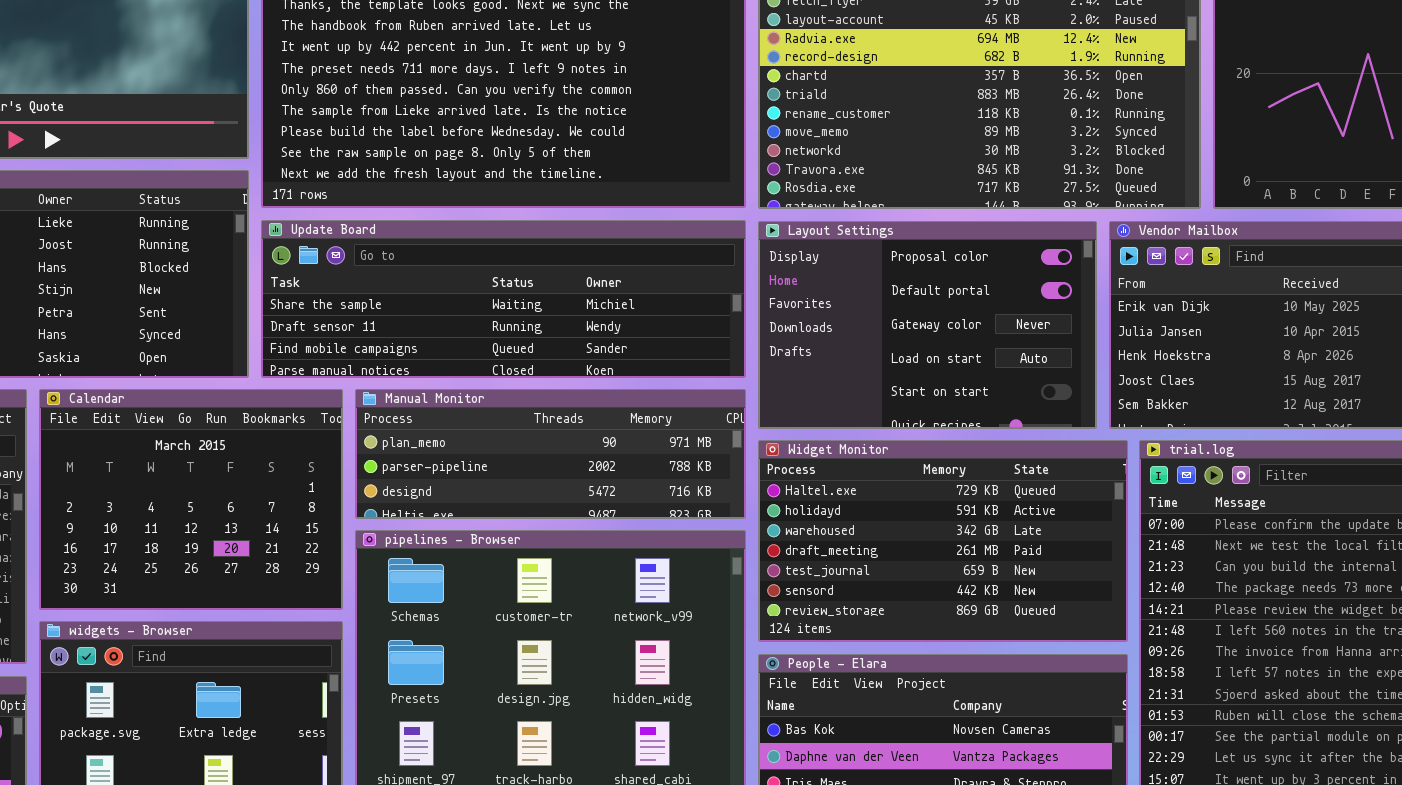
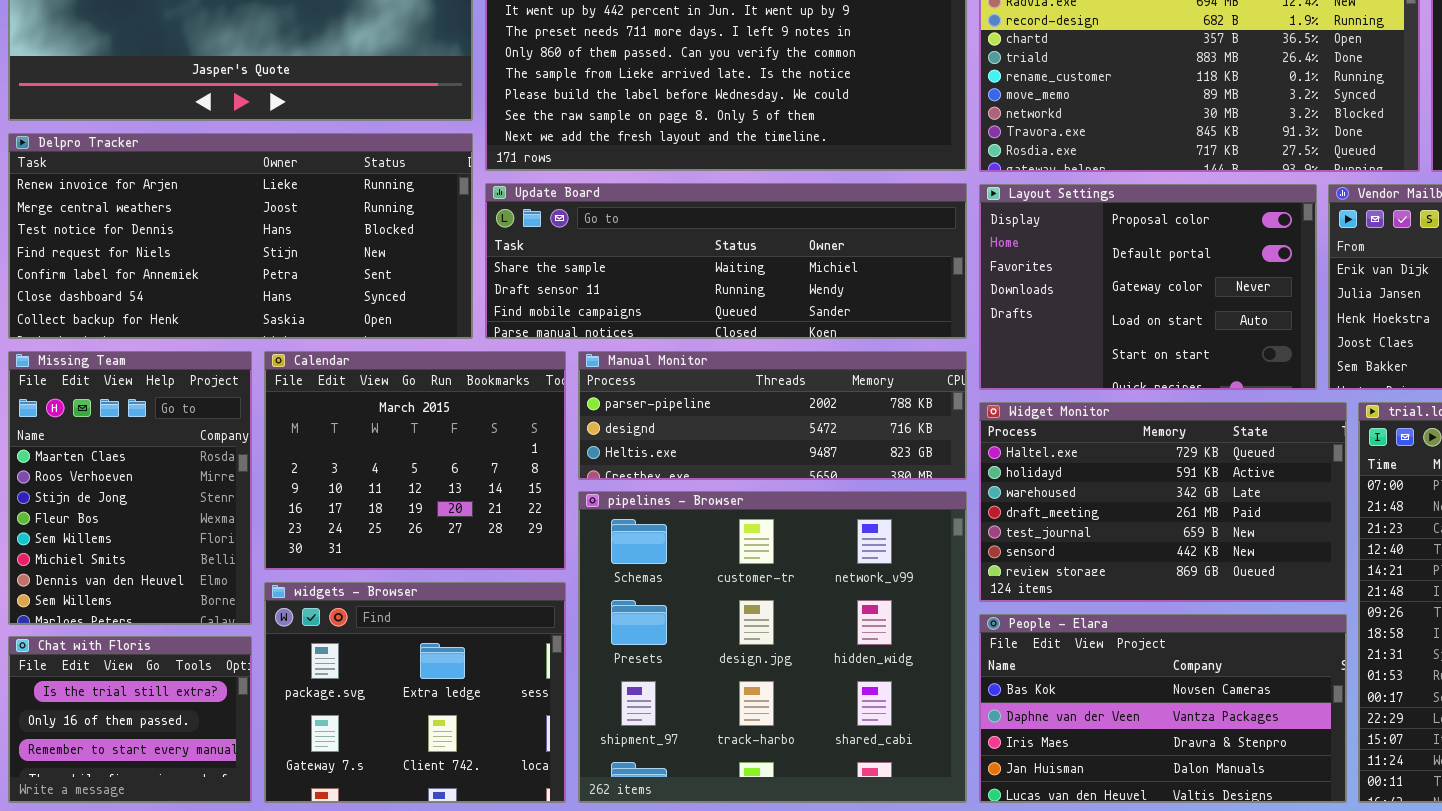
Manual Monitor: [355,389,746,519] -> [578,351,967,480], scrolled down 1 row

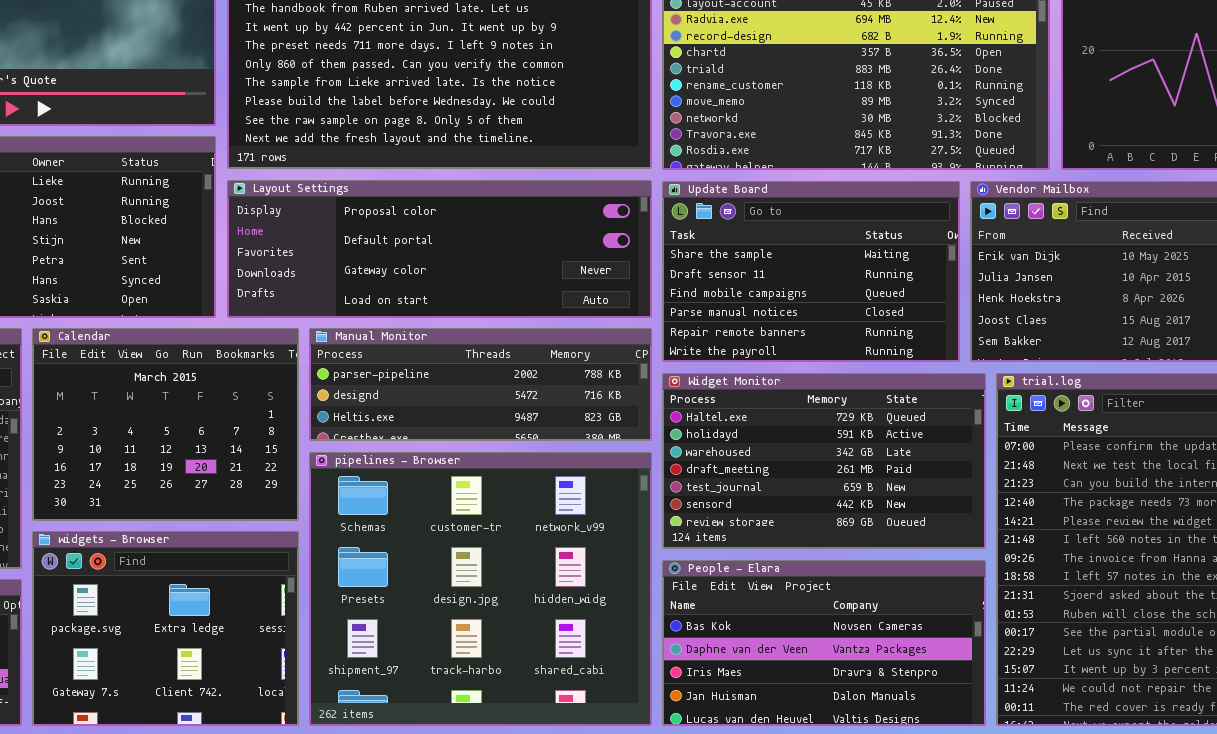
Update Board: [485,183,967,339] -> [662,181,960,362], moved, resized
Layout Settings: [979,184,1317,390] -> [227,180,652,318], moved, resized

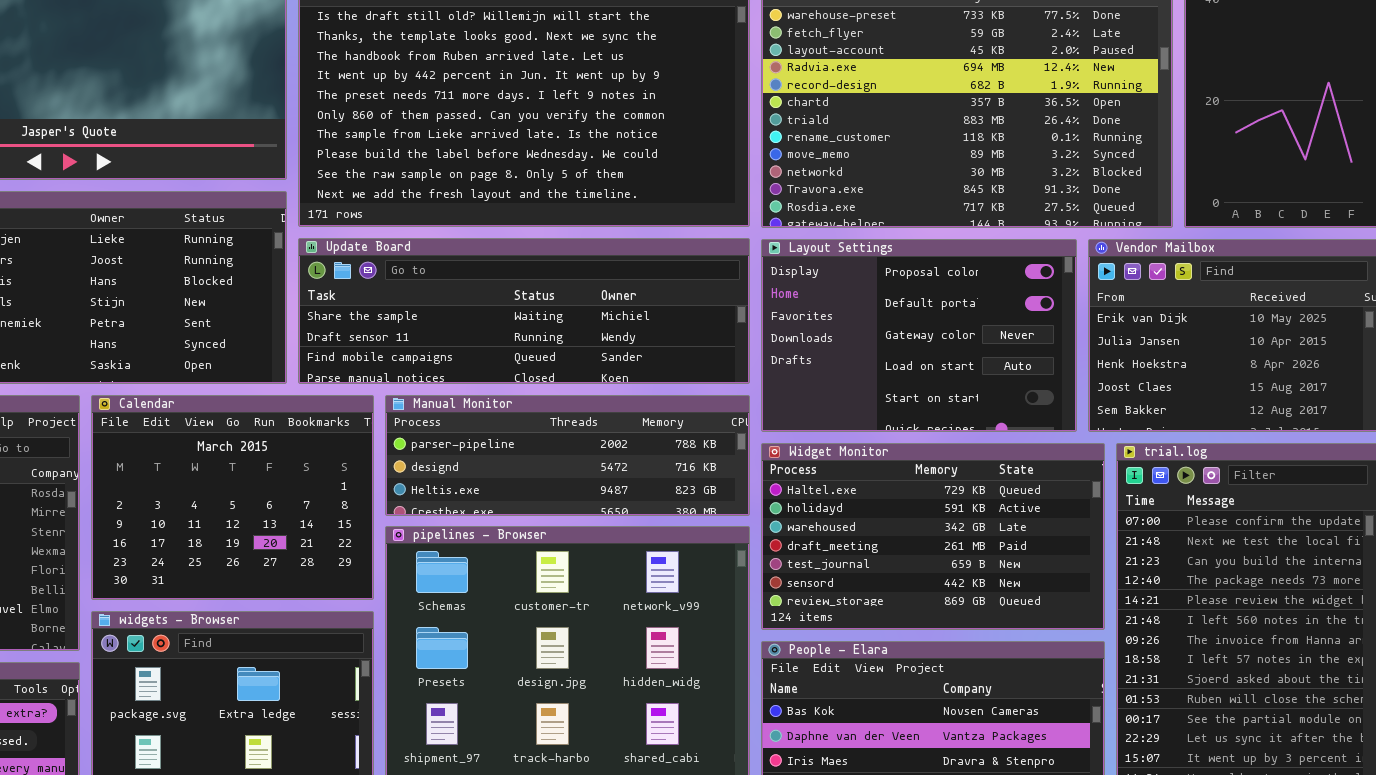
Layout Settings: [227,180,652,318] -> [761,239,1077,432], moved, resized
Update Board: [662,181,960,362] -> [298,238,750,384], moved, resized

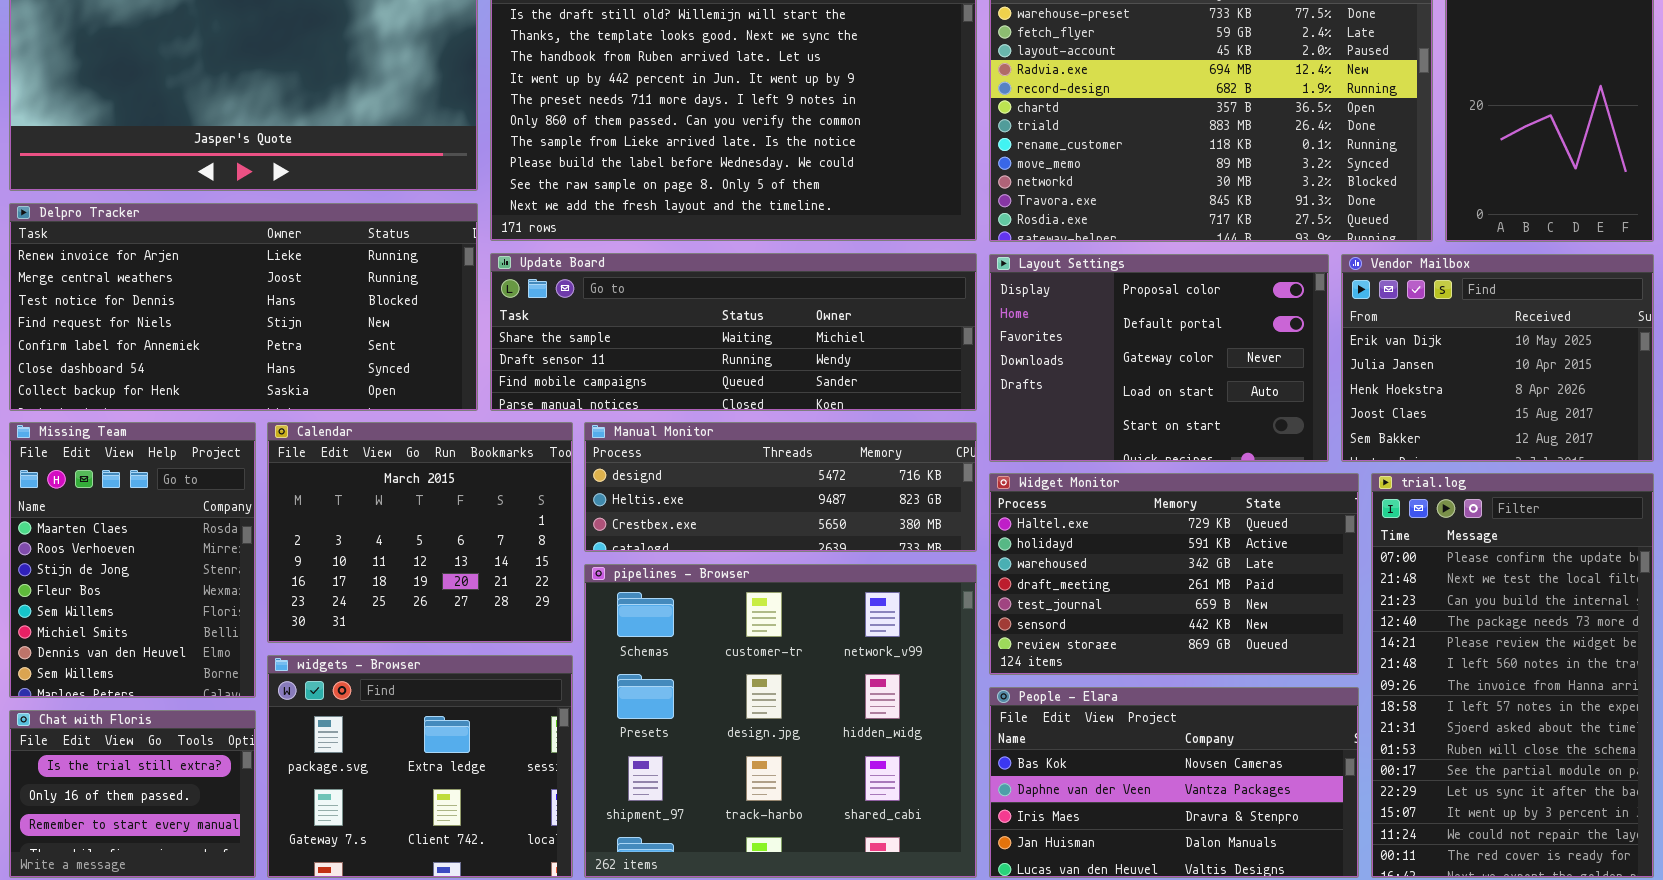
Manual Monitor: [385,395,750,516] -> [584,422,977,552], scrolled down 1 row

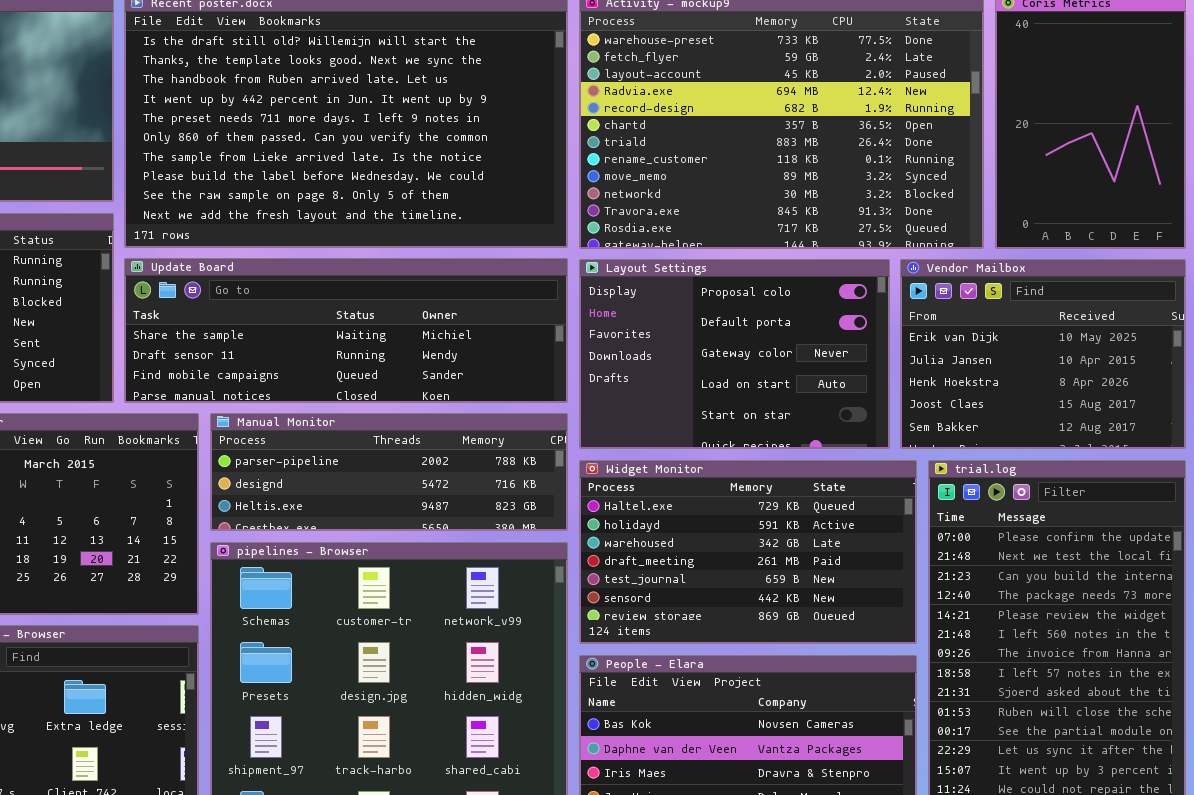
Manual Monitor: [584,422,977,552] -> [210,413,568,531], scrolled up 1 row

